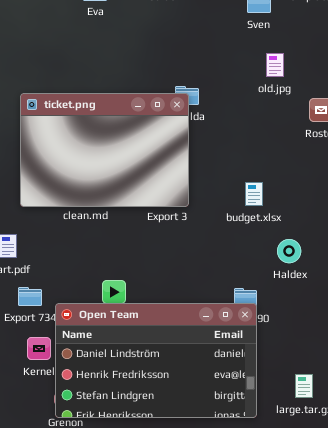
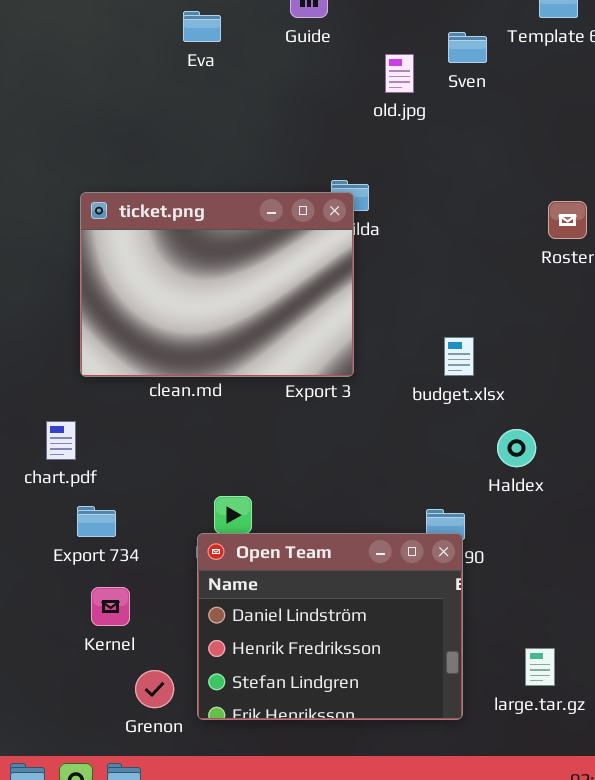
old.jpg: [266,53,284,77] -> [385,54,414,93], moved
Open Team: [55,303,257,418] -> [197,533,463,720], resized

